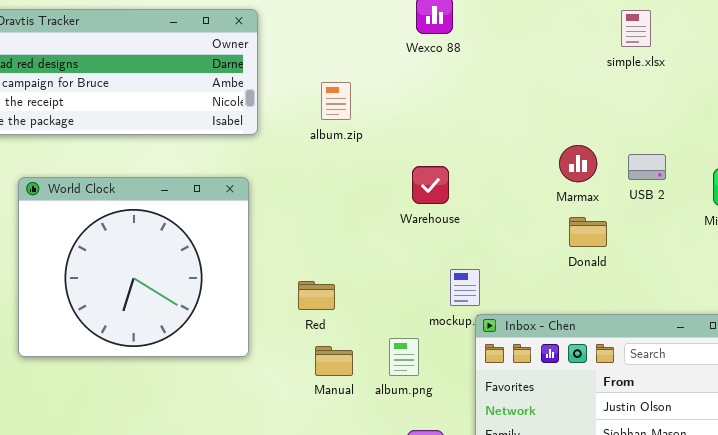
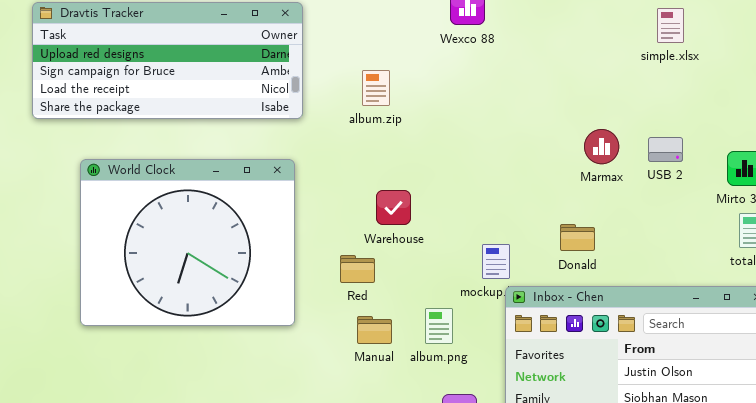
simple.xlsx: [621,10,651,47] -> [657,8,684,43], moved
Warehouse: [412,166,449,204] -> [376,190,411,225], moved
Donald: [569,217,607,247] -> [560,224,595,251], moved

